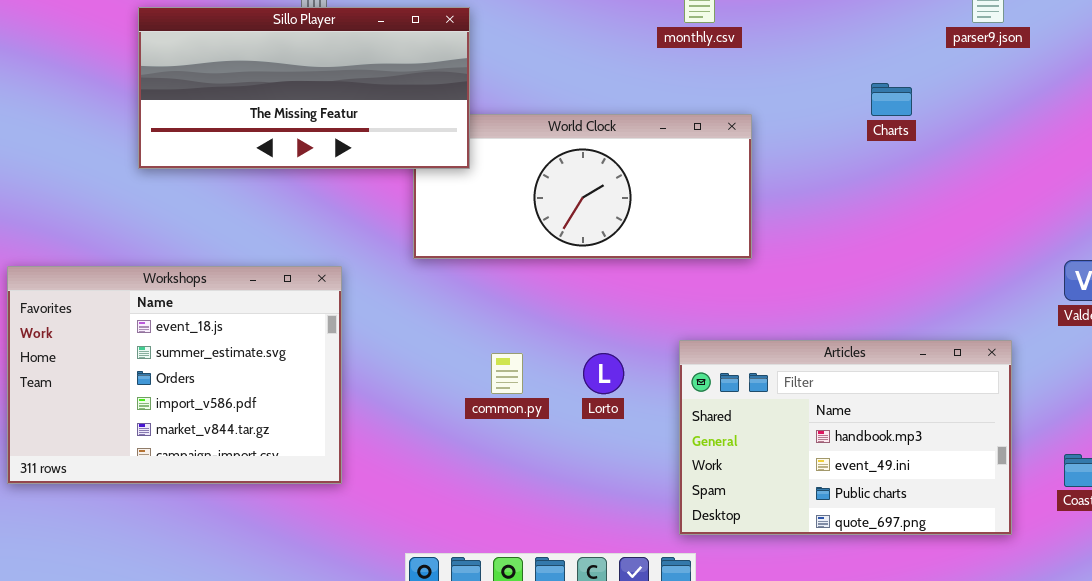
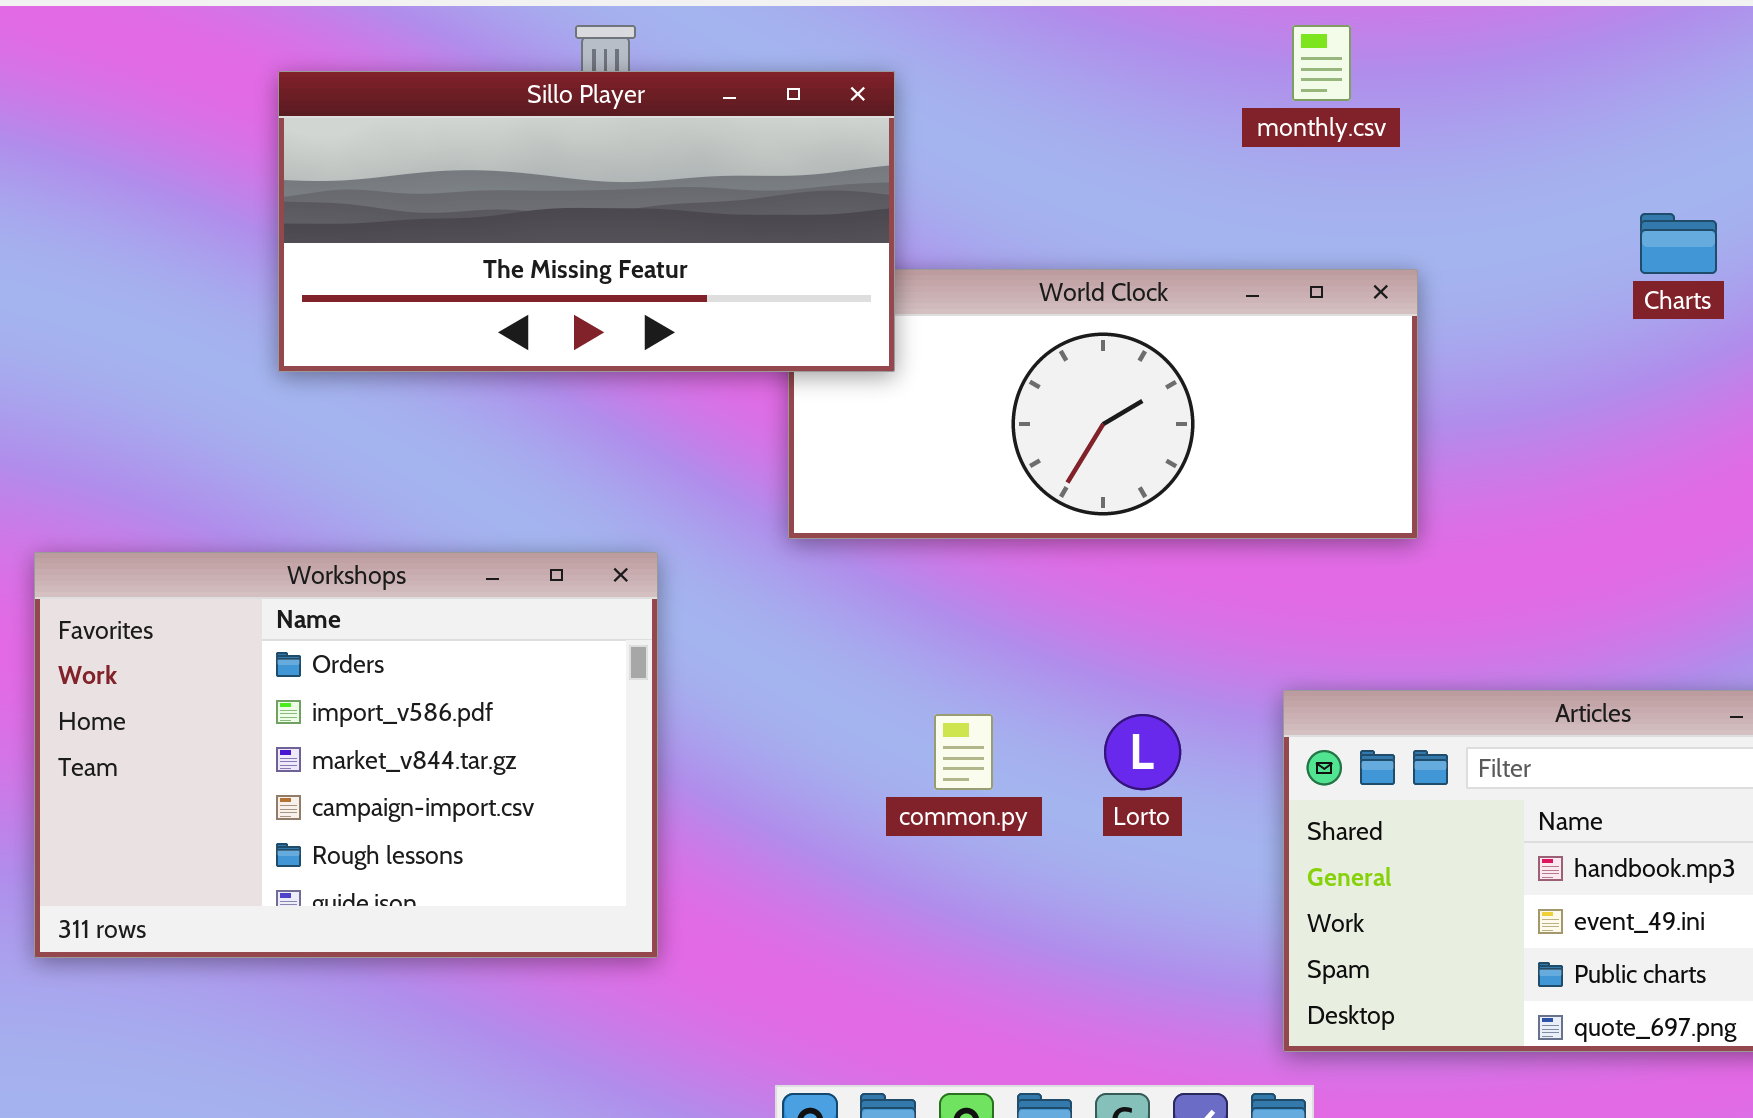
Workshops: [7,266,342,484] -> [34,552,658,958], scrolled down 2 rows

